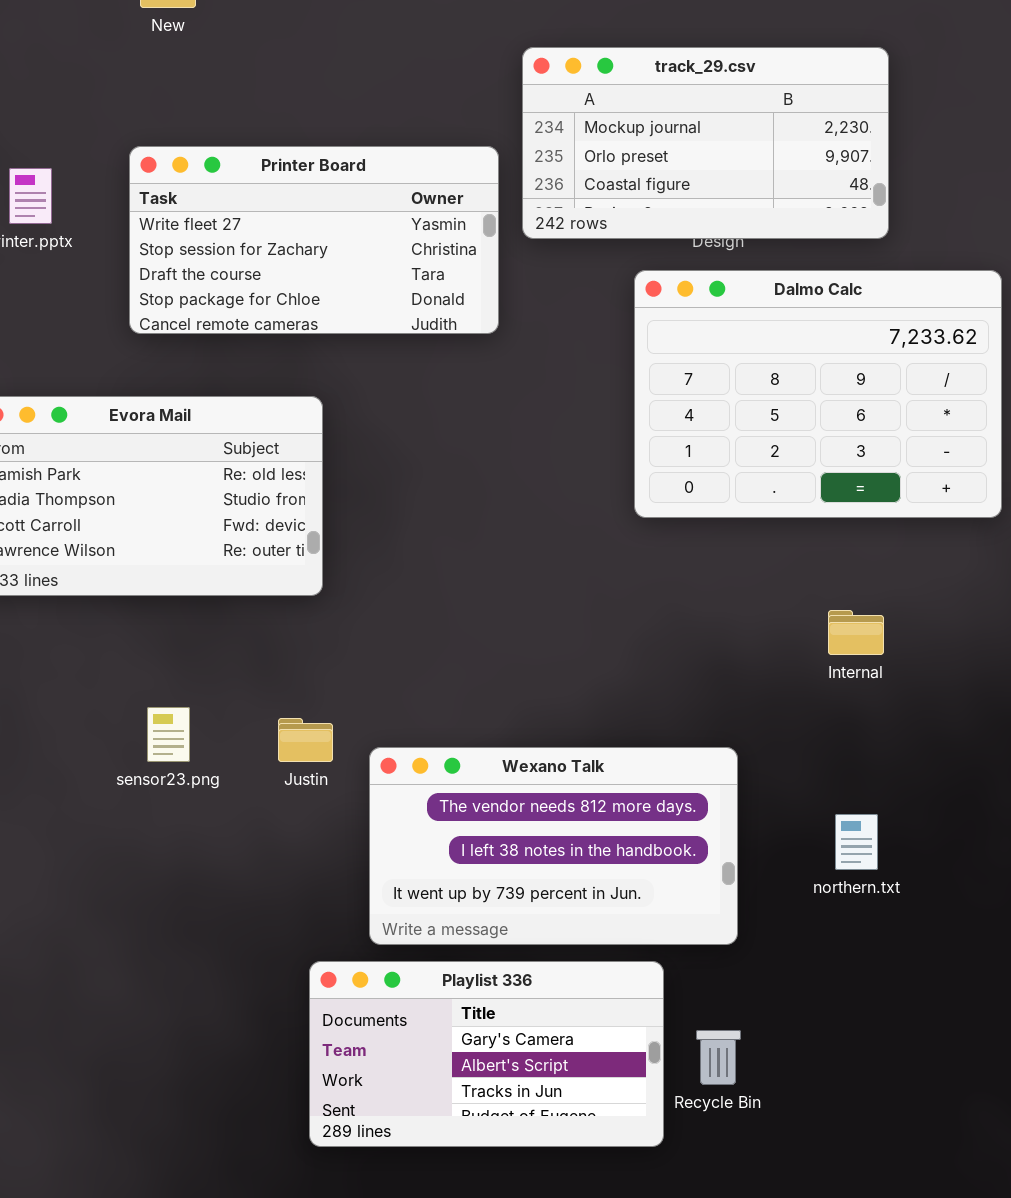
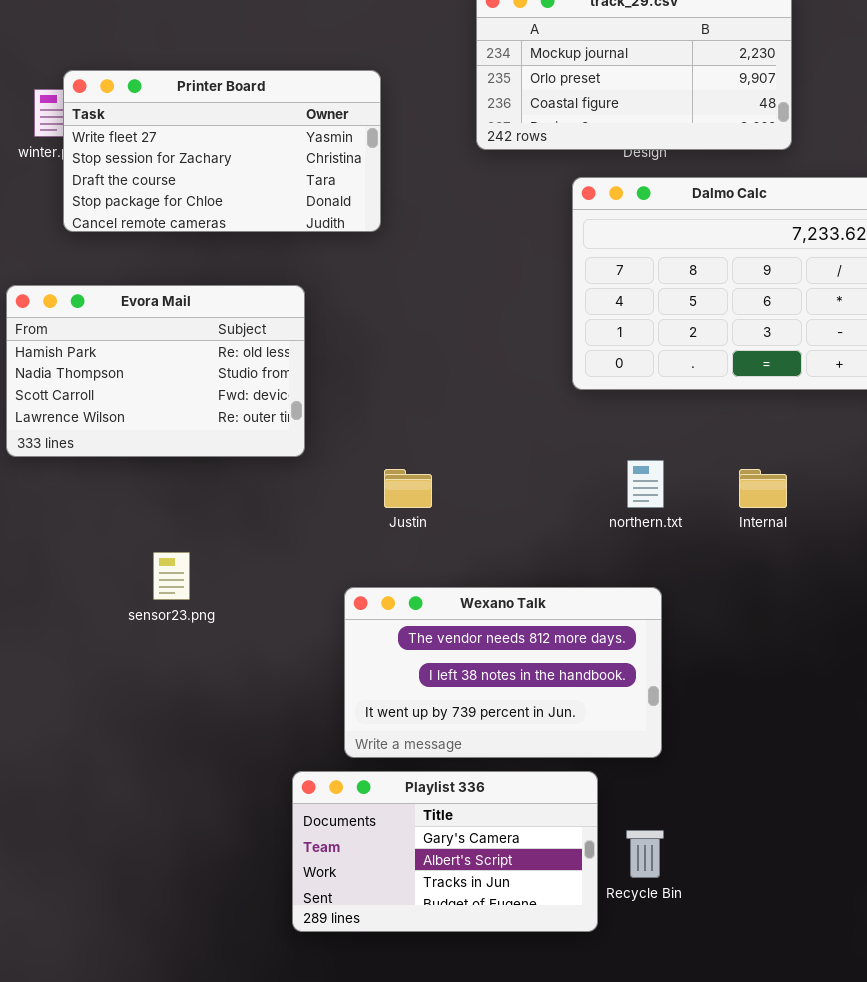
Printer Board: [129,146,499,334] -> [63,70,381,232], moved
Justin: [278,718,333,762] -> [384,469,432,508], moved
northern.txt: [835,814,878,870] -> [627,460,664,508], moved

